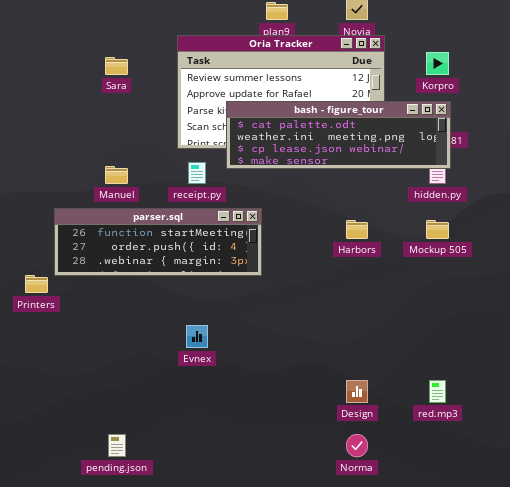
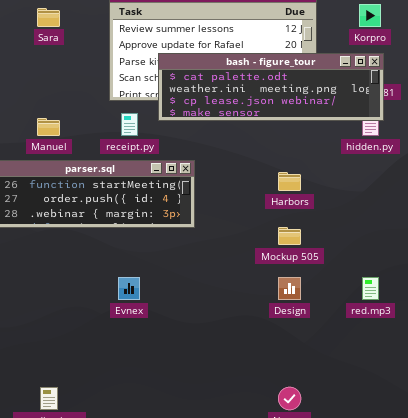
Mockup 505: [426,220,449,239] -> [278,227,301,245], moved
Design: [346,380,368,403] -> [278,277,301,300], moved
red.mp3: [429,380,446,403] -> [362,277,379,300], moved

